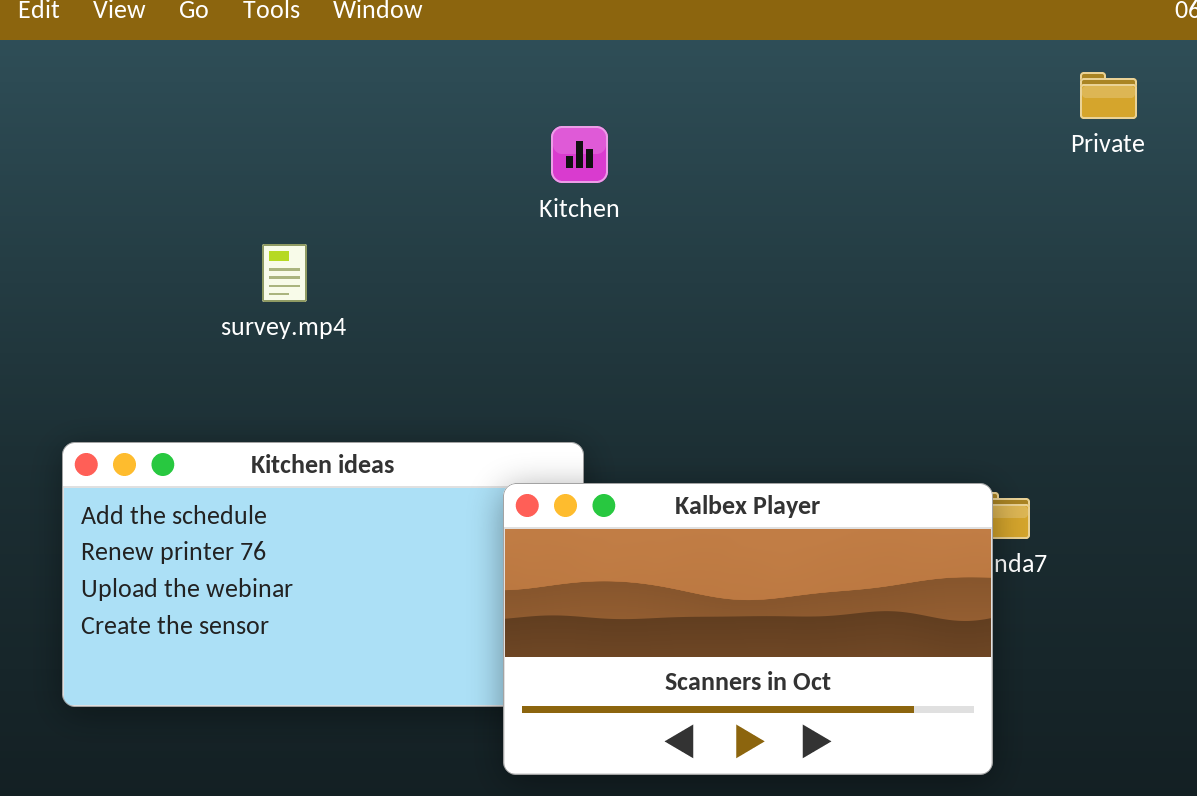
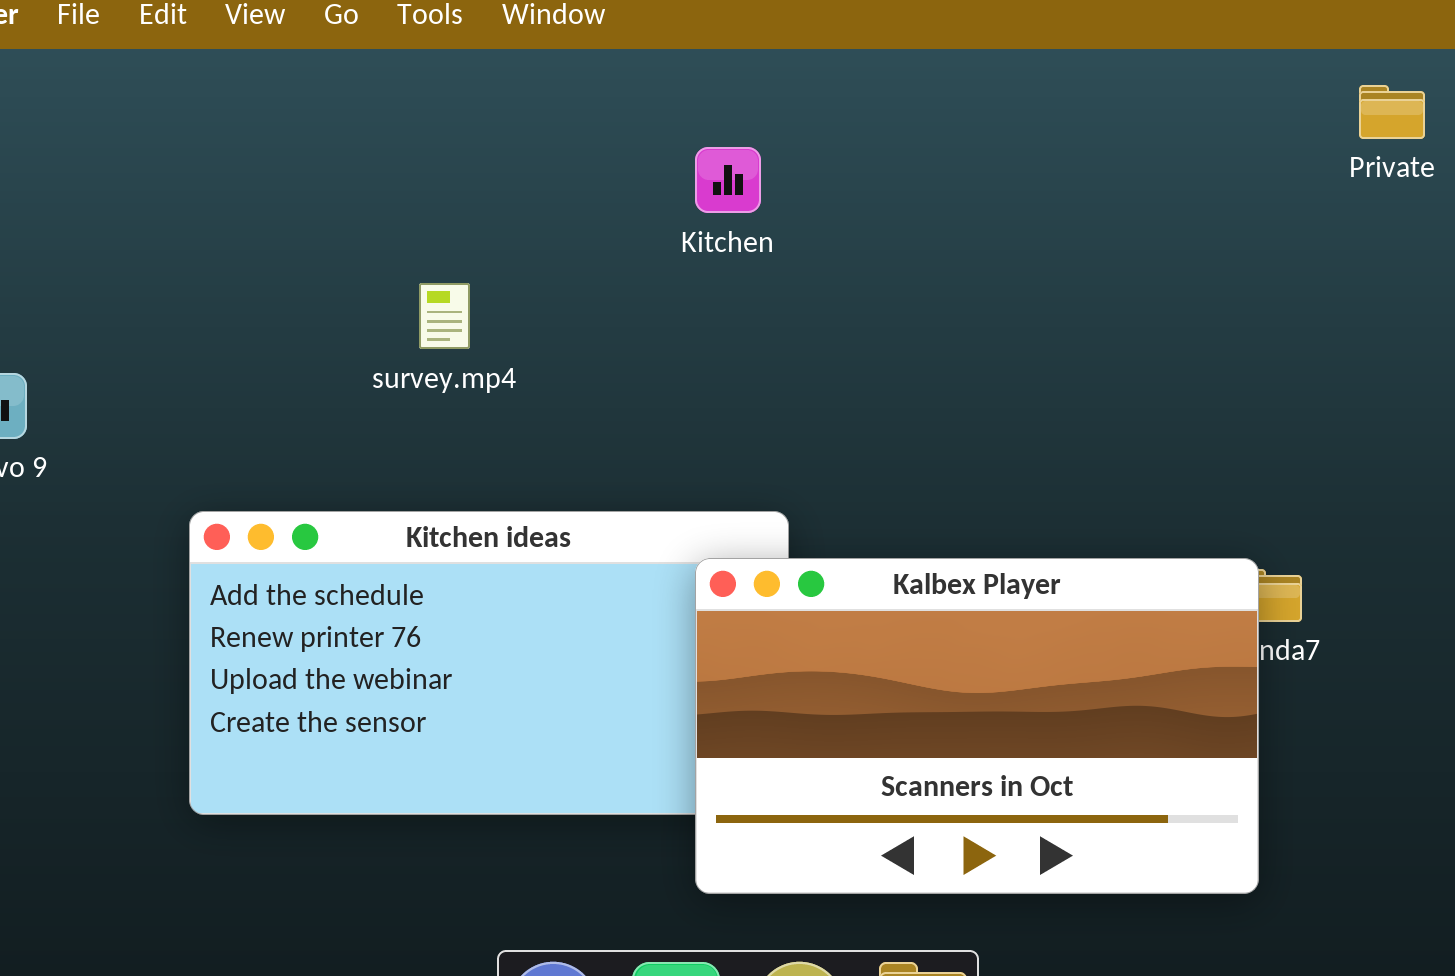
Kitchen: [551,126,608,183] -> [695,147,761,213], moved

